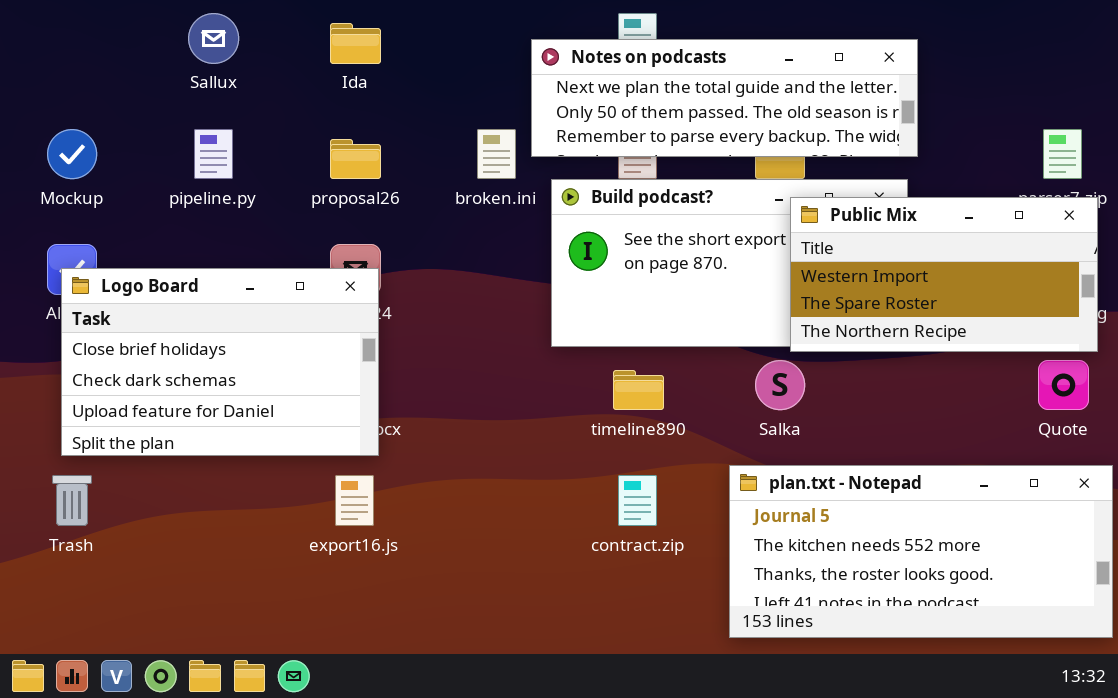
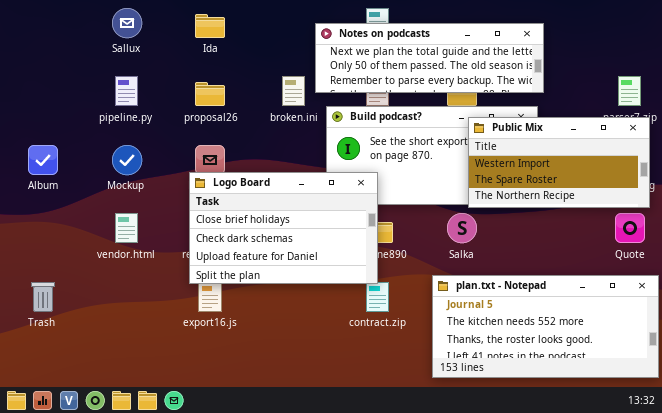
Mockup: [47,129,97,179] -> [112,145,142,175], moved
Logo Board: [61,268,379,456] -> [189,172,378,284], moved

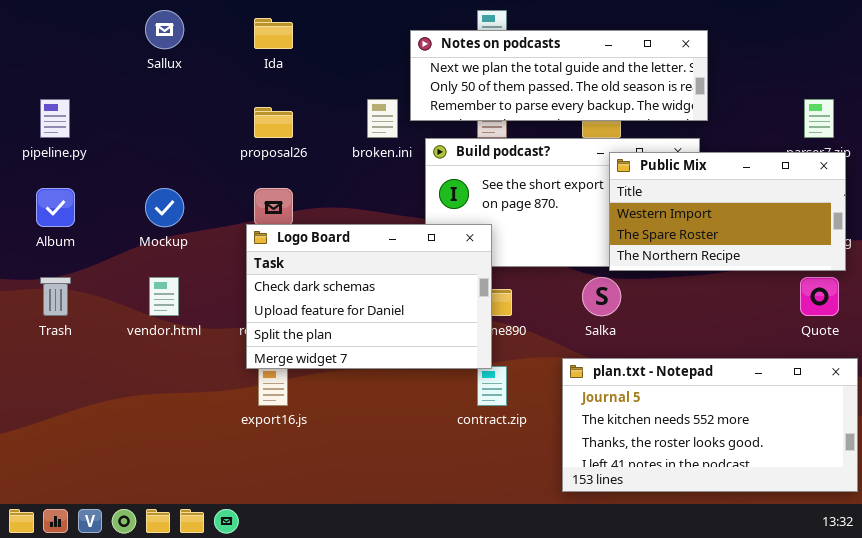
pipeline.py: [115,76,138,106] -> [40,99,70,138], moved
Logo Board: [189,172,378,284] -> [246,224,492,369], scrolled down 1 row
Trash: [31,282,55,312] -> [40,277,71,316], moved

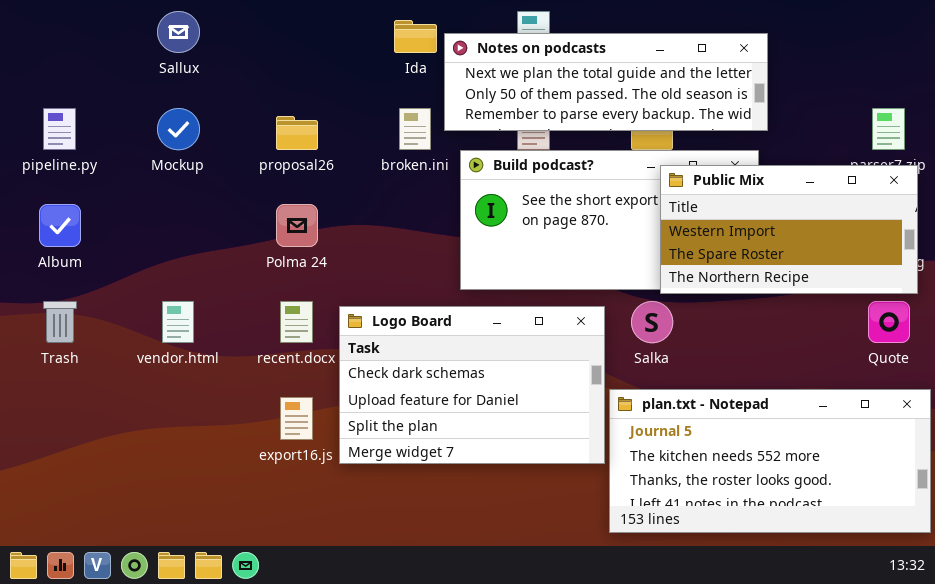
Ida: [254,18,293,49] -> [394,20,437,53], moved
Mockup: [145,188,184,227] -> [157,108,200,150], moved
Logo Board: [246,224,492,369] -> [339,306,605,464], moved

